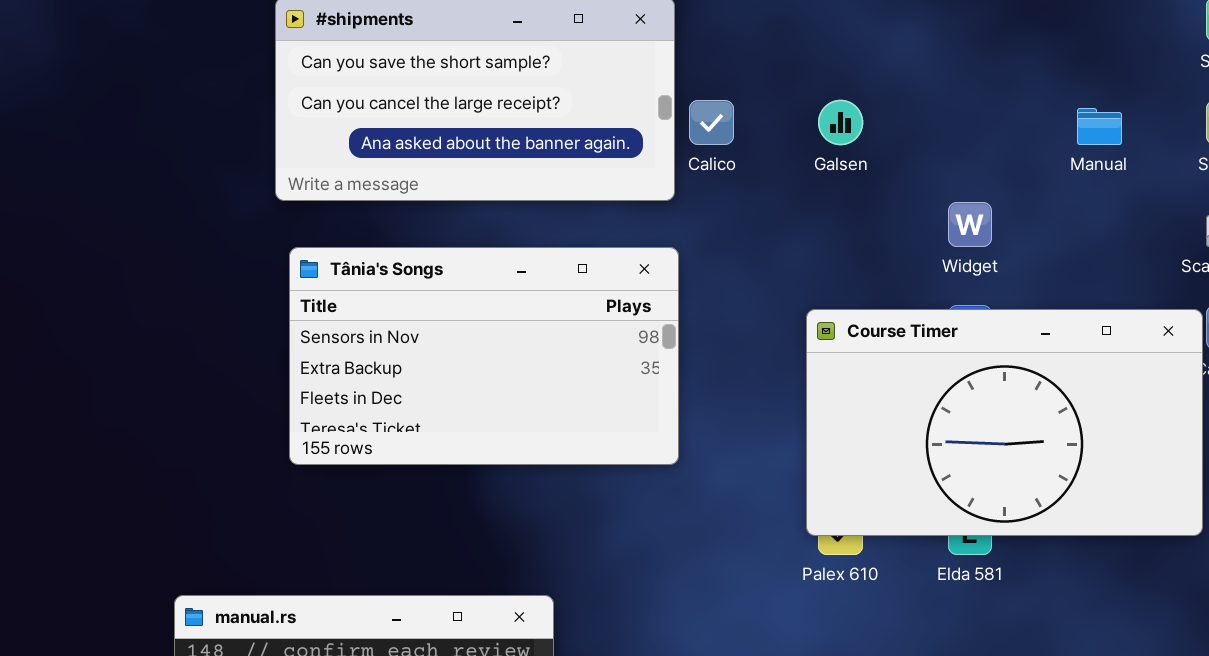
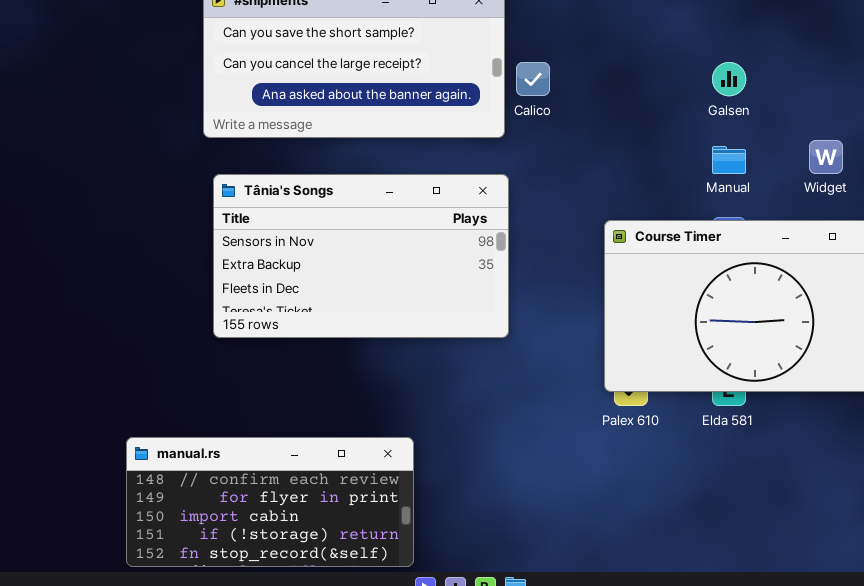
Galsen: [818,100,863,145] -> [712,62,746,96], moved
Manual: [1077,108,1122,145] -> [712,146,746,174], moved
Widget: [948,202,992,247] -> [809,140,843,174], moved

